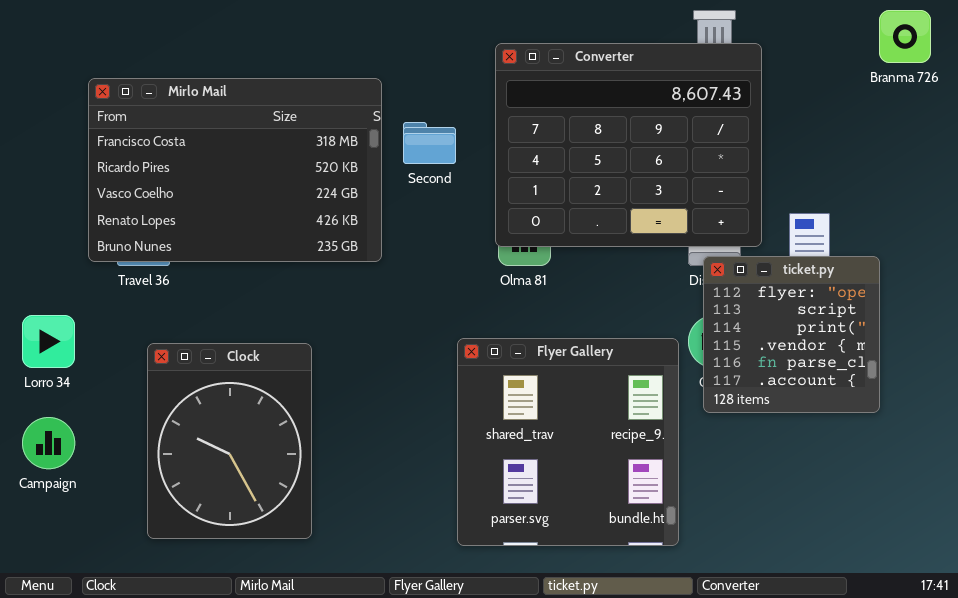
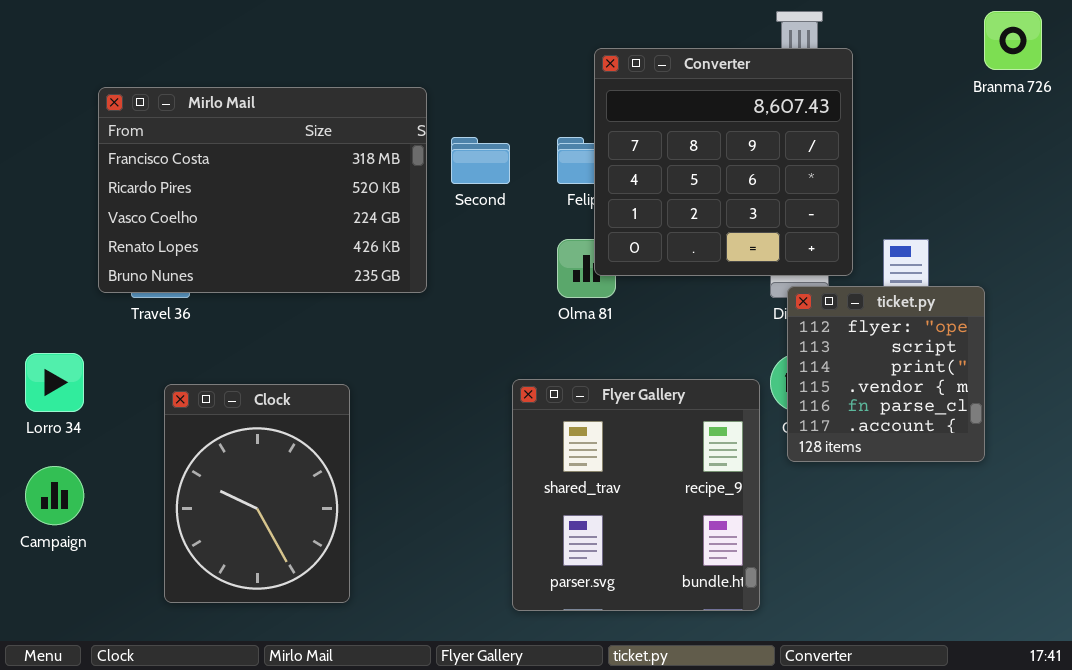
Converter: [495,43,762,247] -> [594,48,853,276], resized

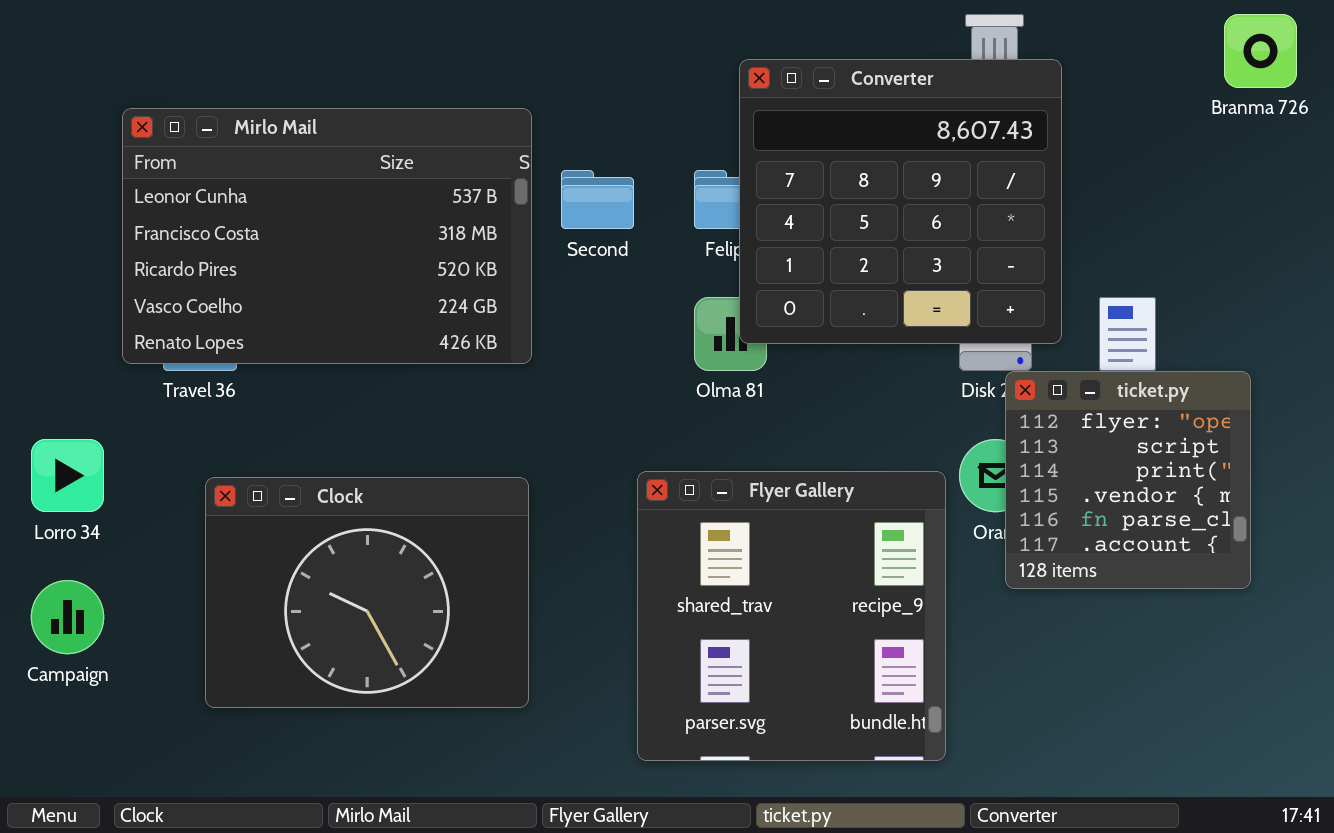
Mirlo Mail: [98,87,427,293] -> [122,108,532,364], scrolled up 1 row
ticket.py: [787,286,985,462] -> [1005,371,1251,589], moved
Clock: [164,384,350,603] -> [205,477,529,708], resized

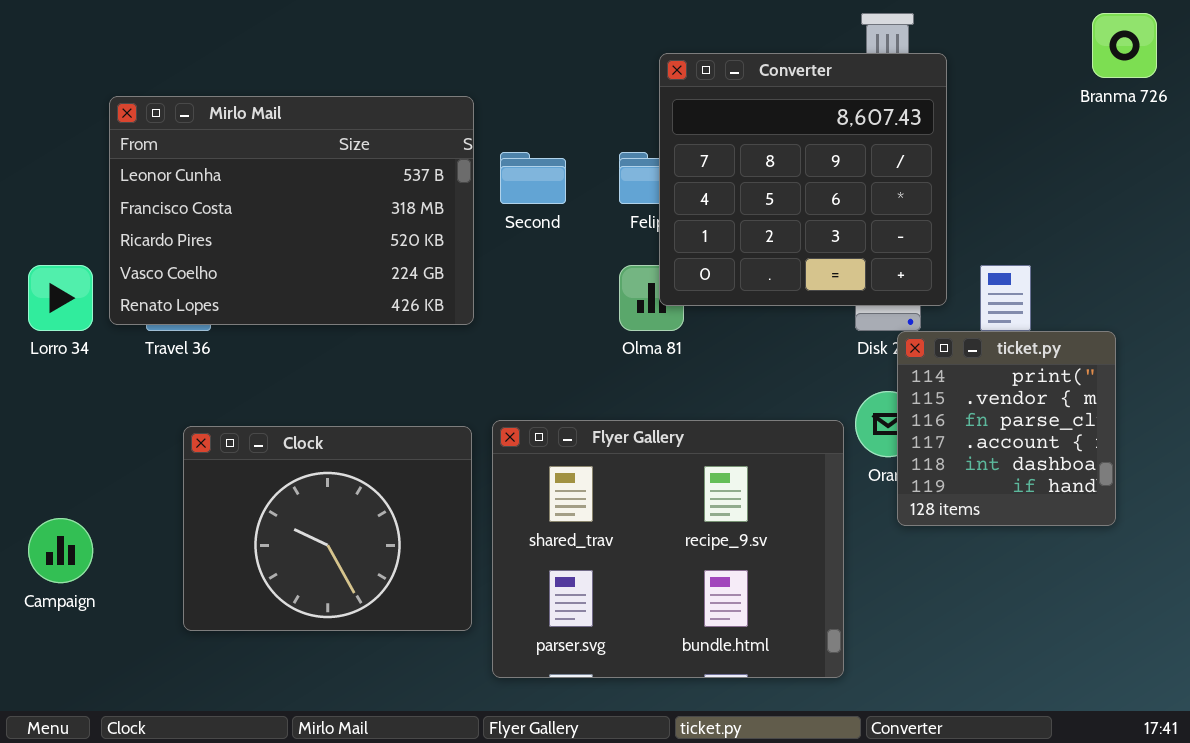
ticket.py: [1005,371,1251,589] -> [897,331,1116,526], scrolled down 2 rows
Lorro 34: [31,439,104,512] -> [28,265,93,331], moved
Flyer Gallery: [637,471,946,761] -> [492,420,844,678], resized

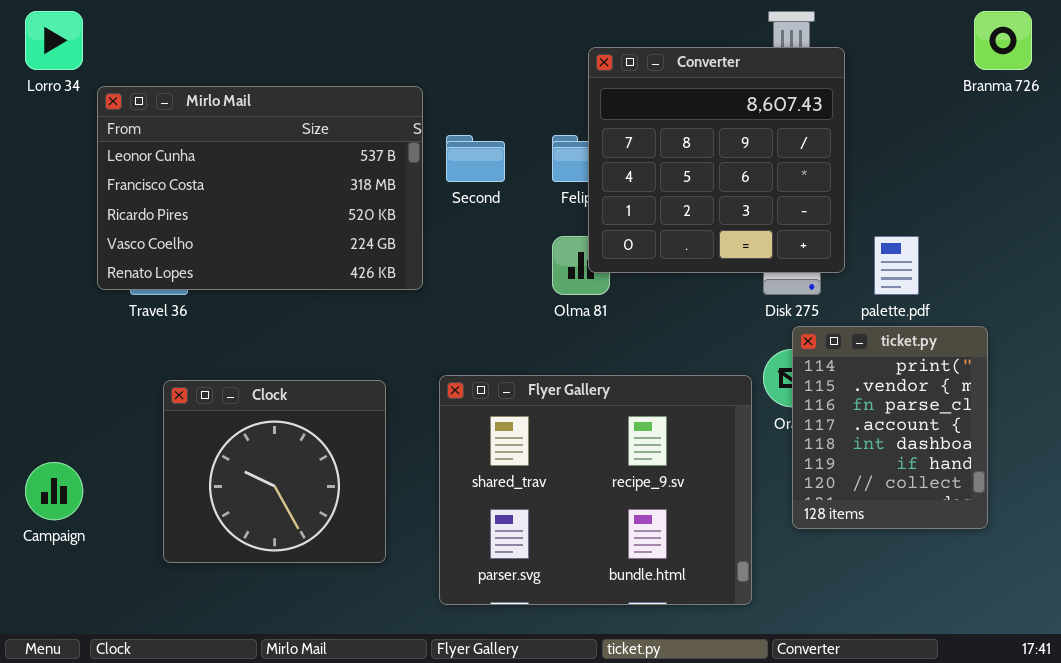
Lorro 34: [28,265,93,331] -> [25,11,83,70], moved
ticket.py: [897,331,1116,526] -> [792,326,988,529], moved, resized
Clock: [183,426,472,631] -> [163,380,386,563], resized

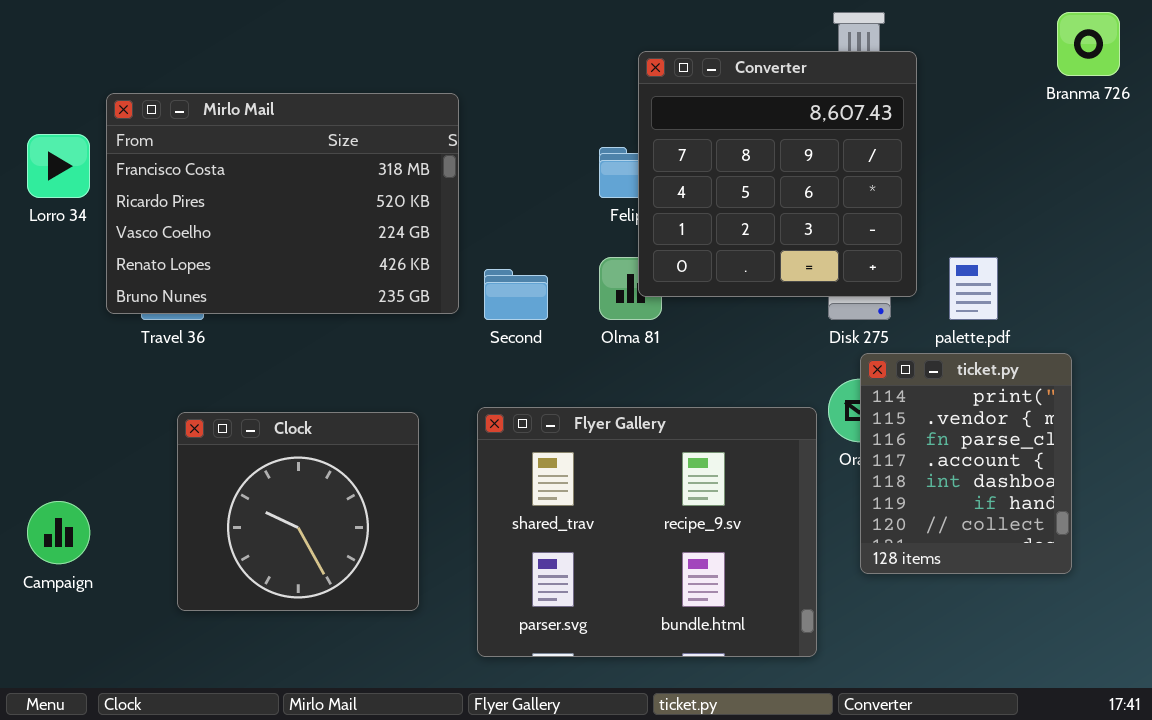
Lorro 34: [25,11,83,70] -> [27,134,90,198], moved
Mirlo Mail: [97,86,423,290] -> [106,93,459,314], scrolled down 1 row
Second: [446,135,505,182] -> [484,269,548,320], moved

